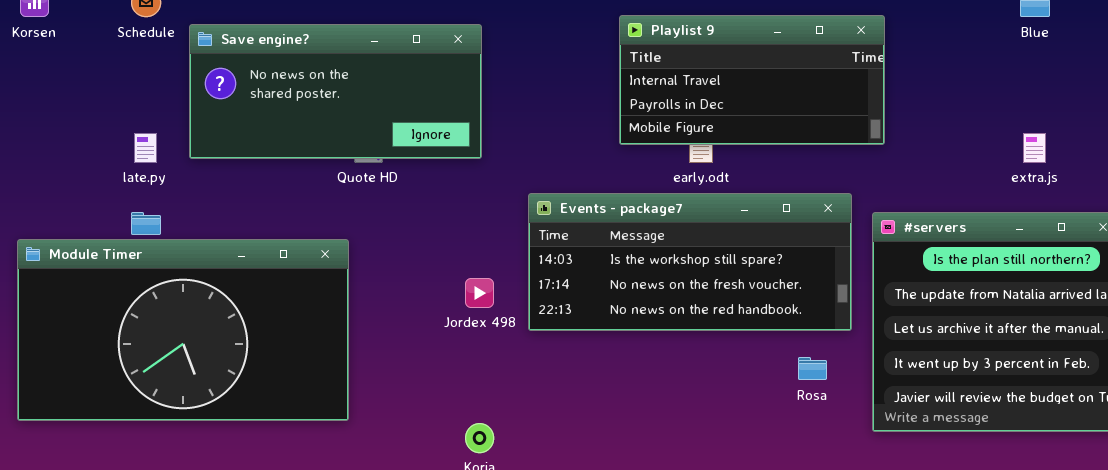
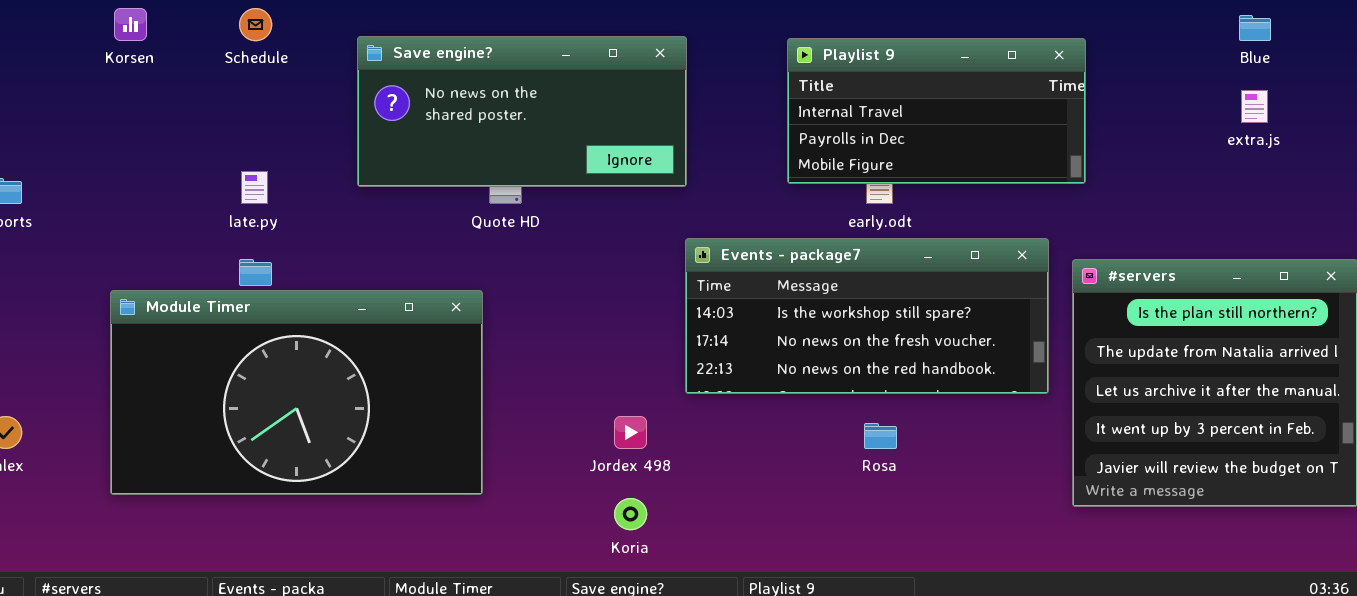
Save engine?: [189,24,482,159] -> [357,36,687,187], moved
extra.js: [1023,133,1046,163] -> [1241,90,1268,123], moved
Jordex 498: [465,278,494,308] -> [614,416,647,449], moved
Rosa: [798,357,827,380] -> [864,423,897,449], moved

